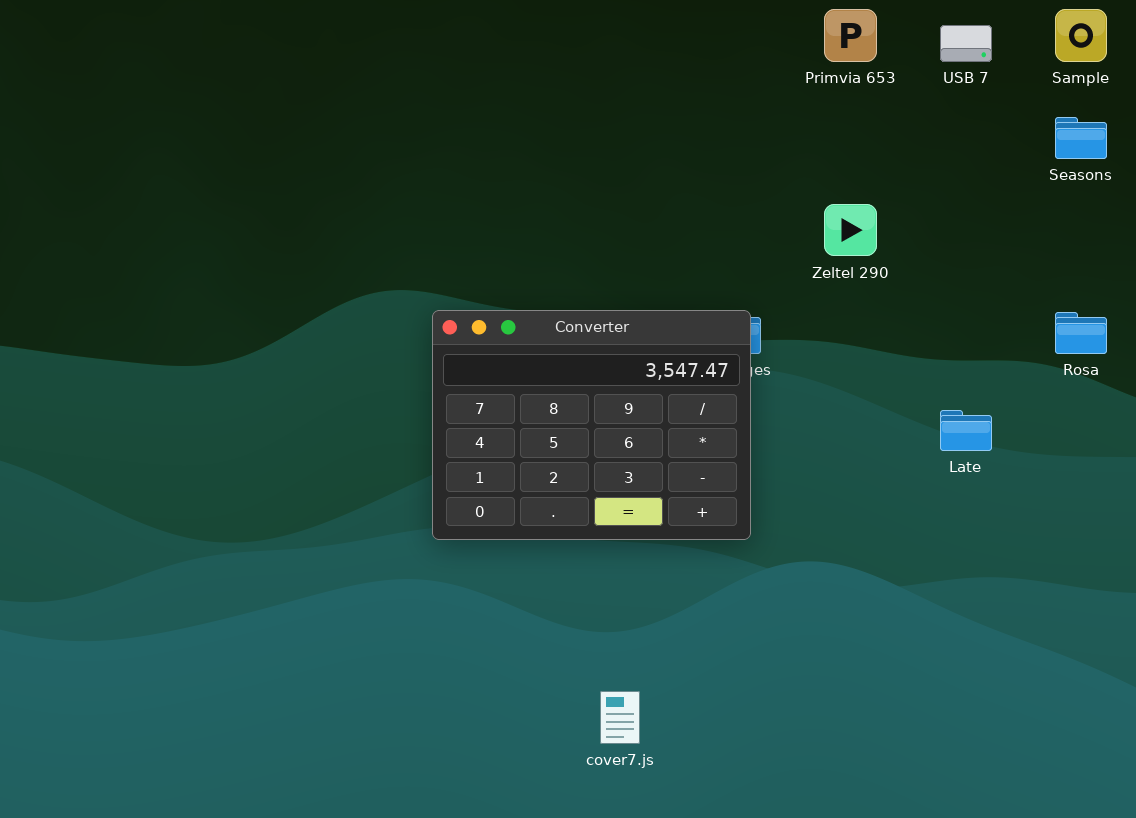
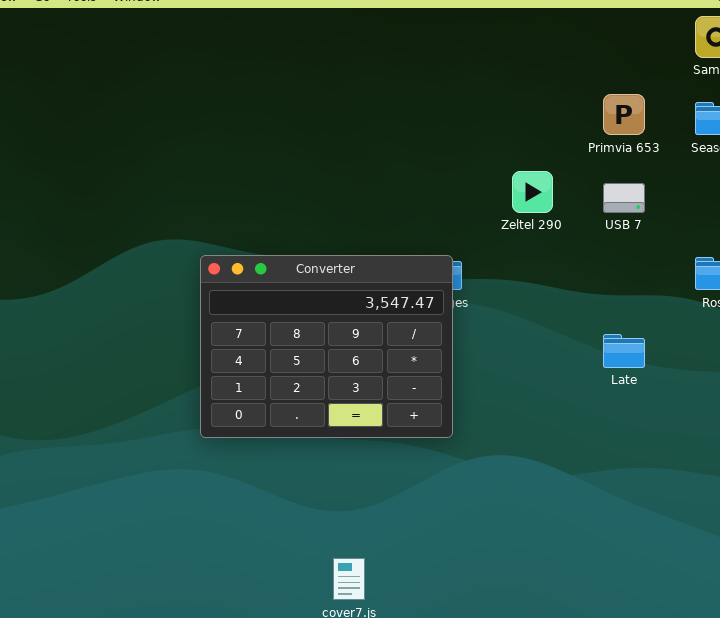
Primvia 653: [824,9,877,62] -> [603,94,645,135], moved
USB 7: [940,25,992,62] -> [603,183,645,213], moved

